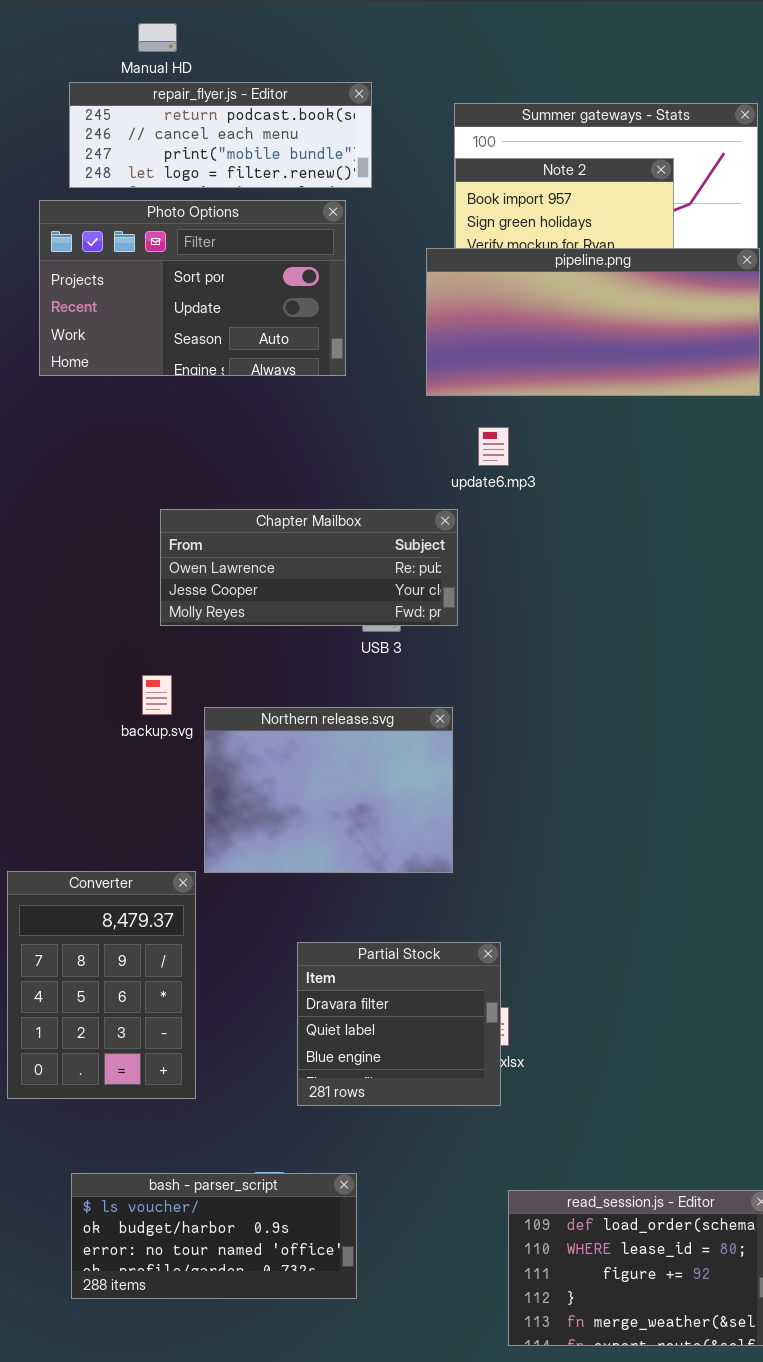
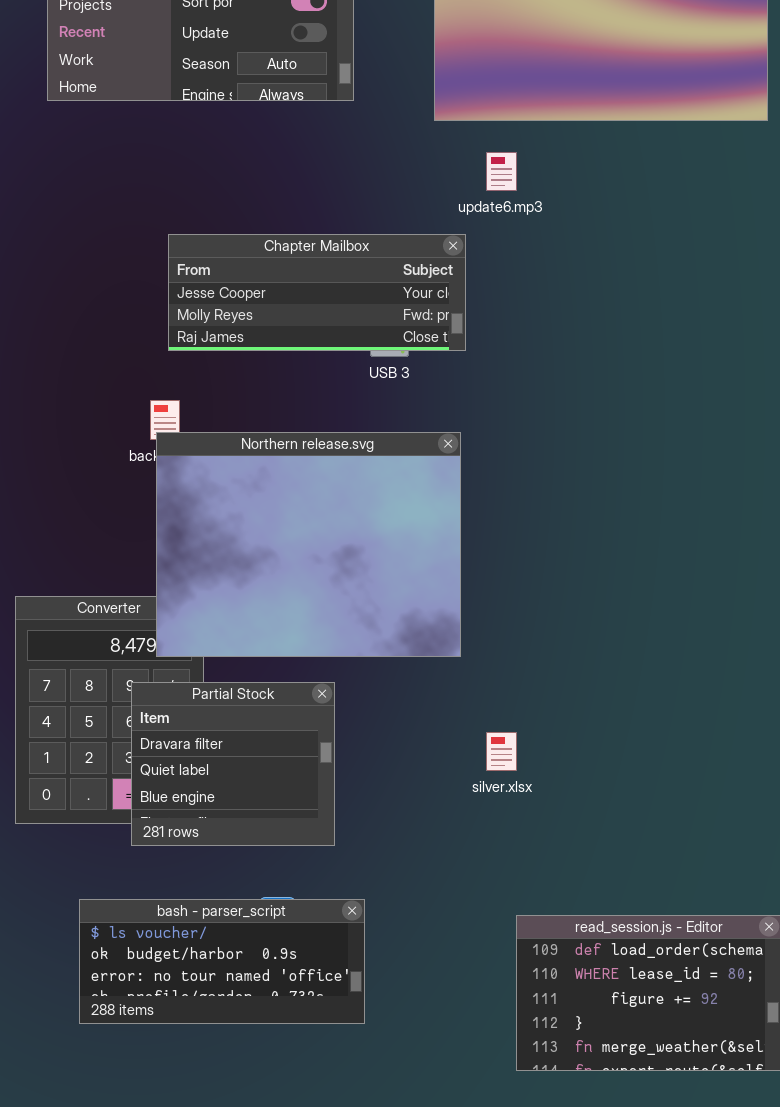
Chapter Mailbox: [160,509,458,626] -> [168,234,466,351], scrolled down 1 row
Northern release.svg: [204,707,453,873] -> [156,432,461,657], resized
Partial Stock: [297,942,501,1106] -> [131,682,335,846], moved

